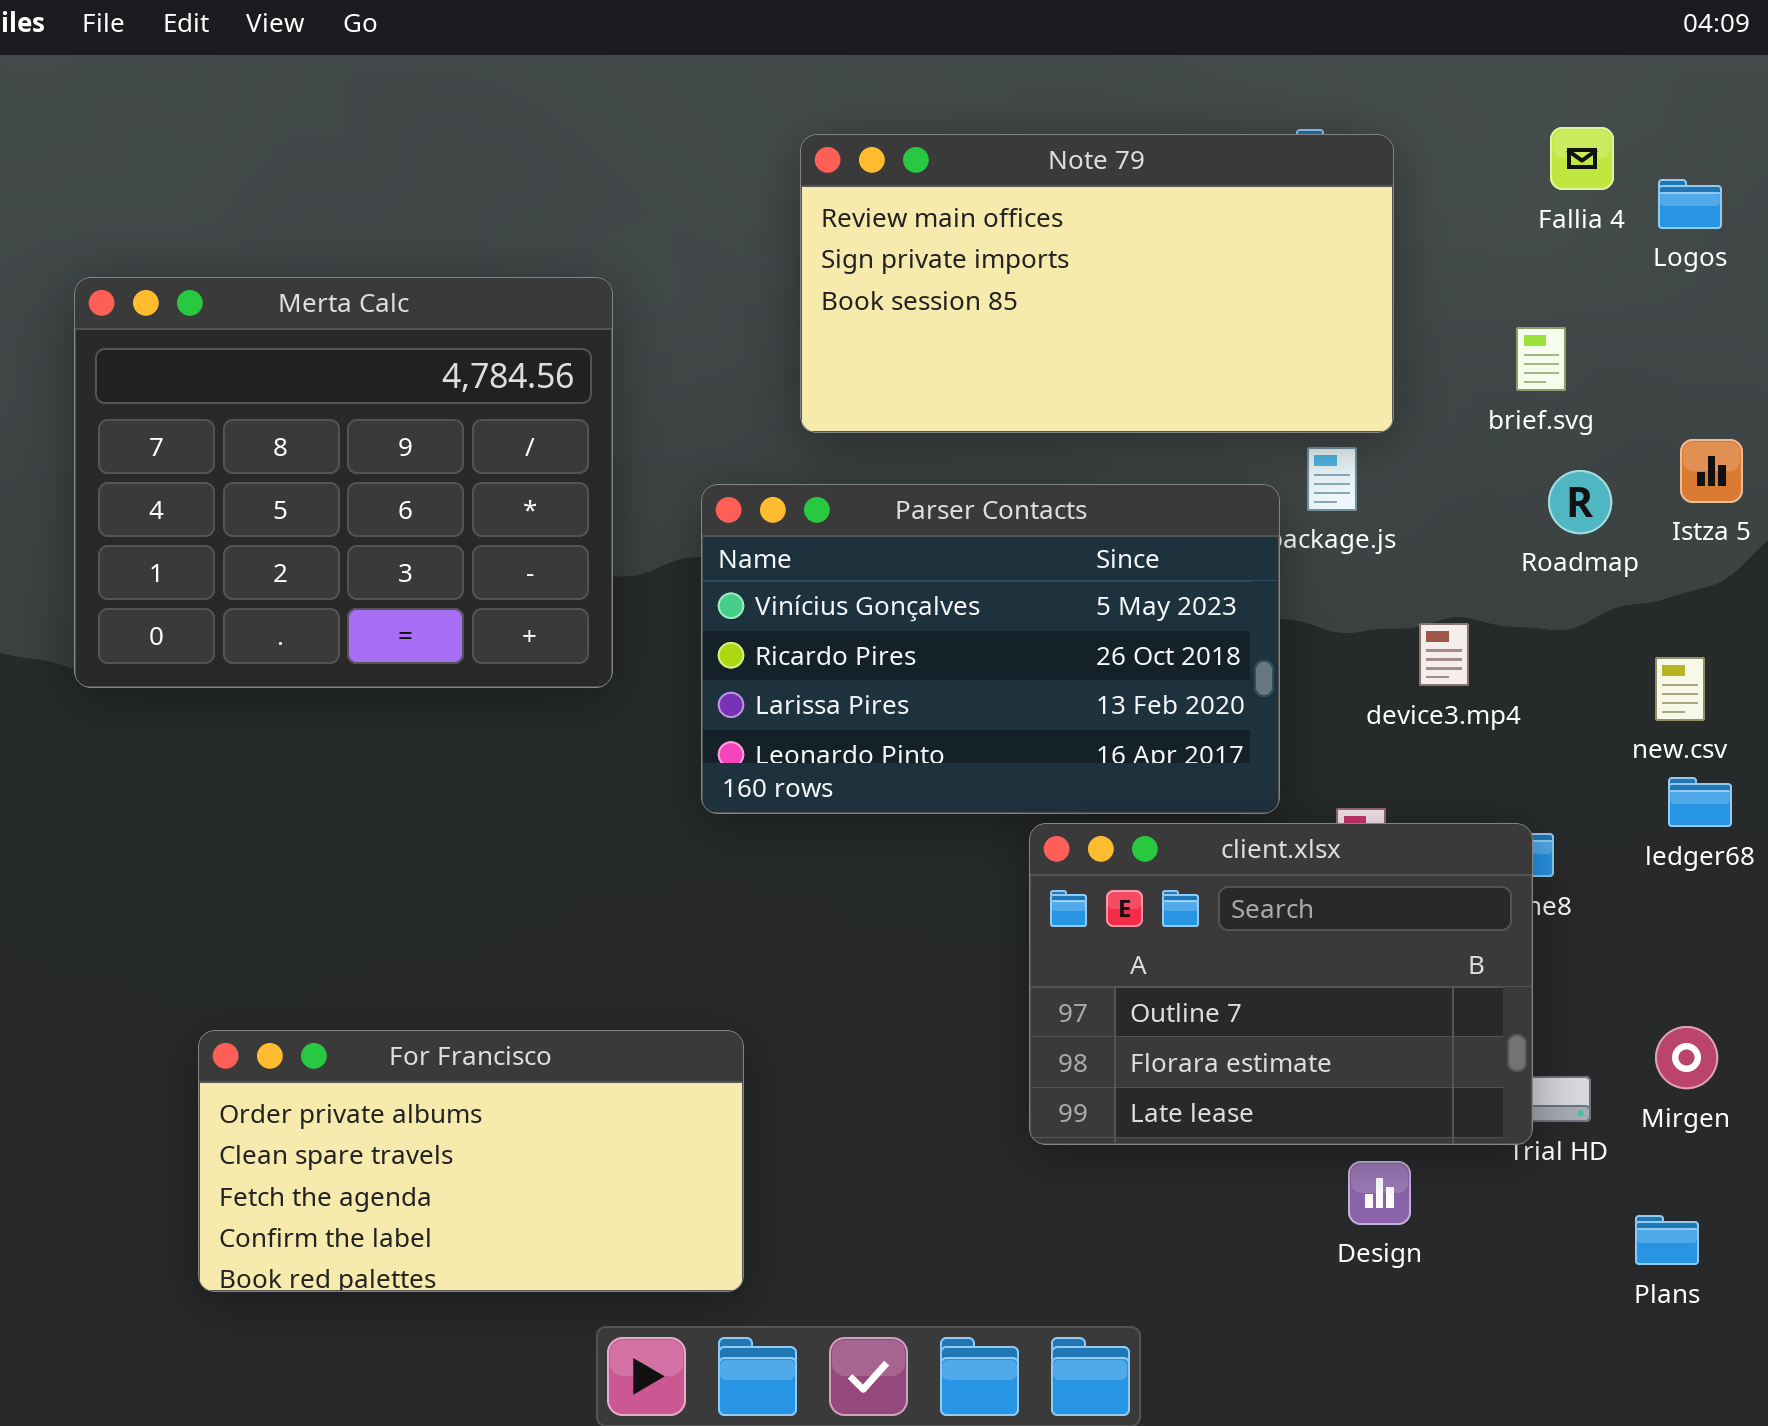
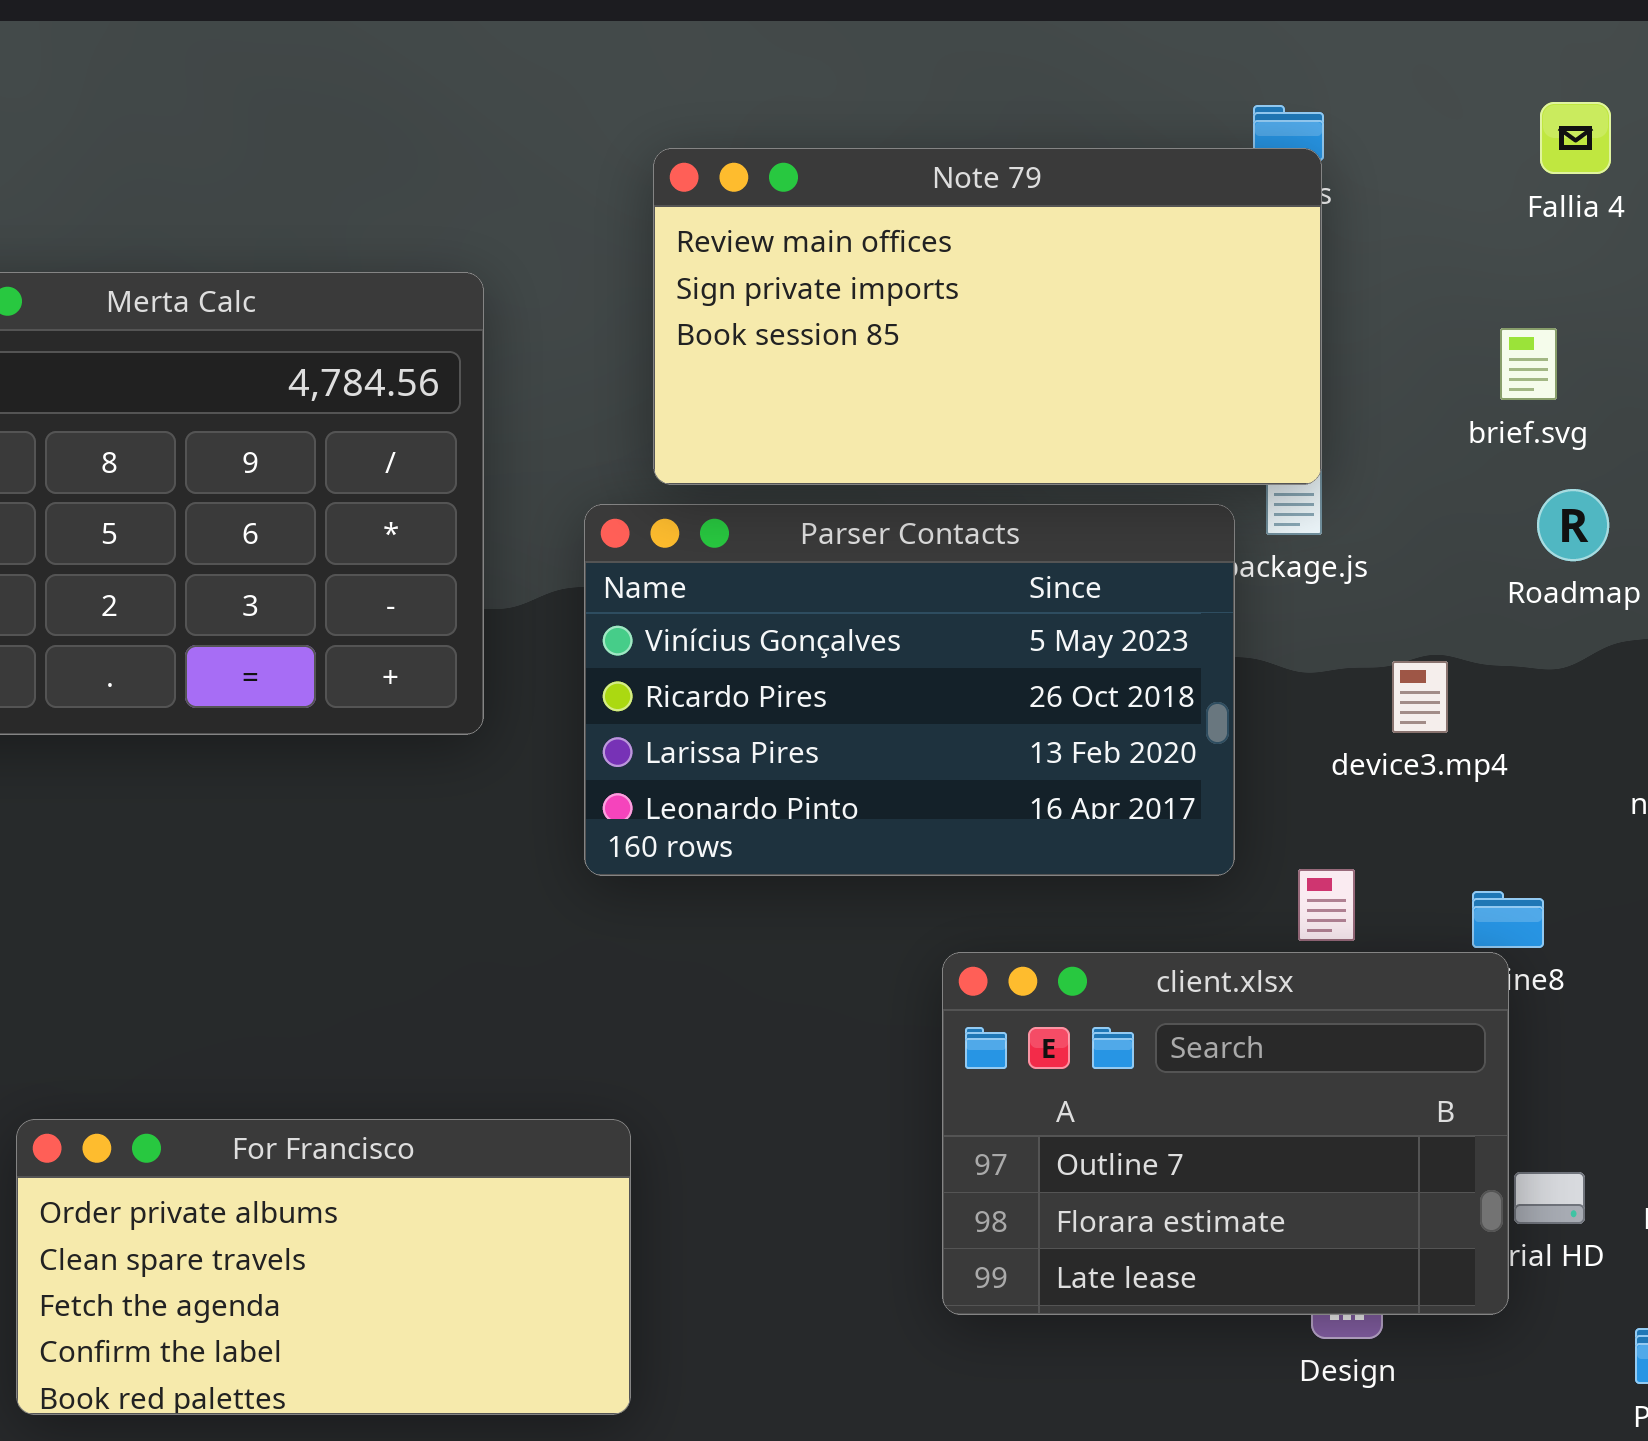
Note 79: [800,134,1394,433] -> [653,148,1322,485], moved
client.xlsx: [1029,823,1533,1145] -> [942,952,1509,1315], moved

